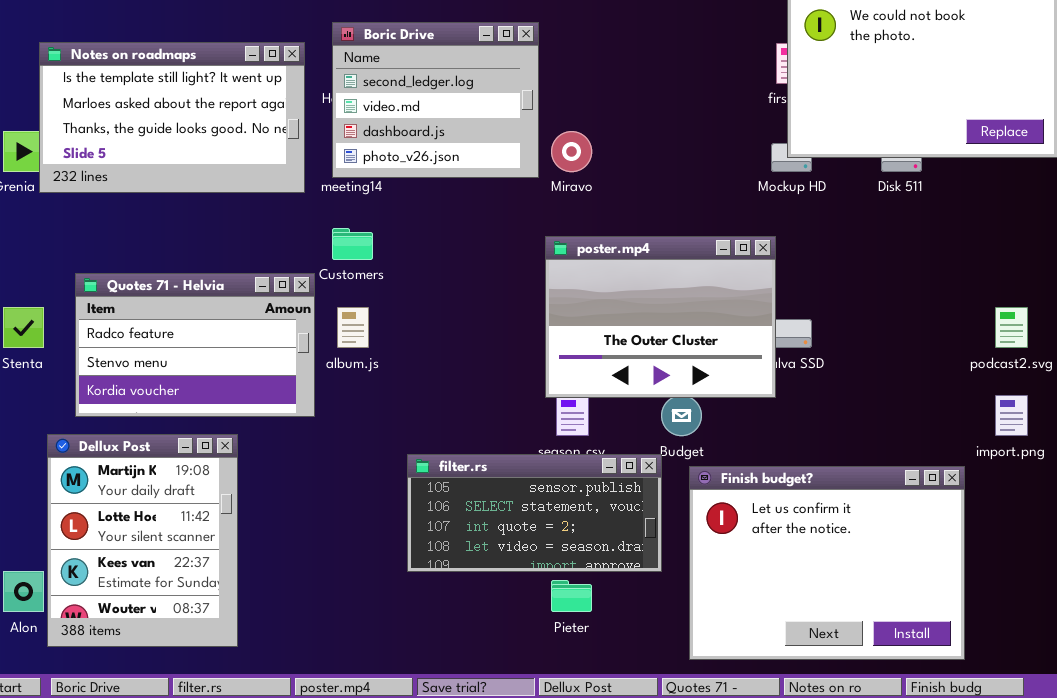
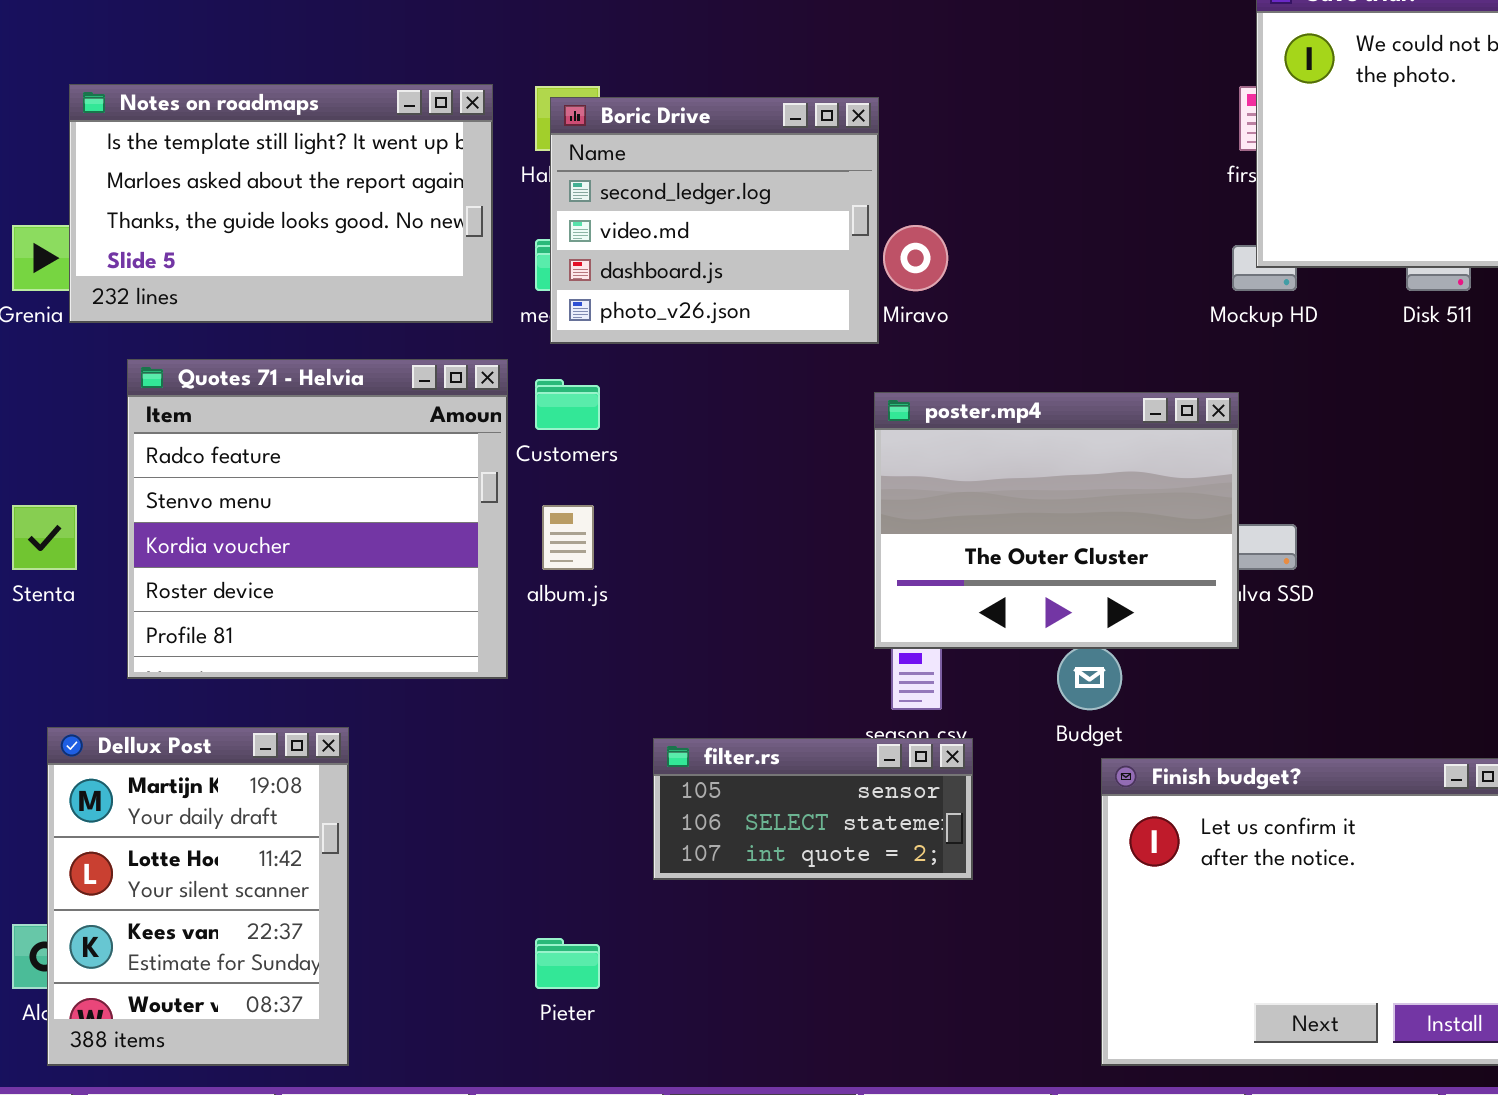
Boric Drive: [332,22,539,178] -> [550,97,879,344], moved
Quotes 71 - Helvia: [75,273,315,417] -> [127,359,508,679], resized
Dellux Post: [47,434,238,647] -> [47,727,349,1066], moved
filter.rs: [407,454,662,572] -> [653,738,973,880], resized
Pieter: [551,580,592,612] -> [535,938,600,989], moved

